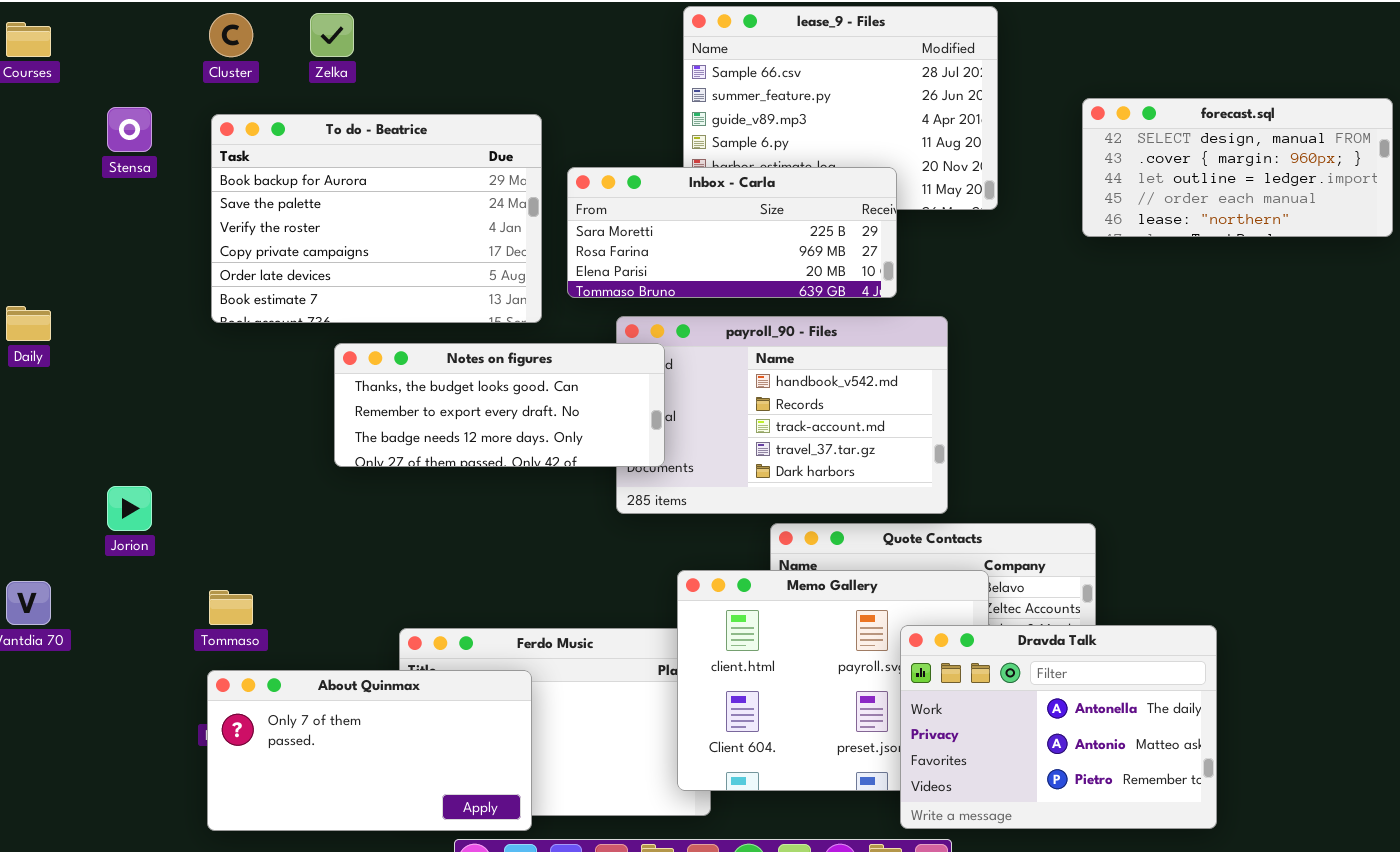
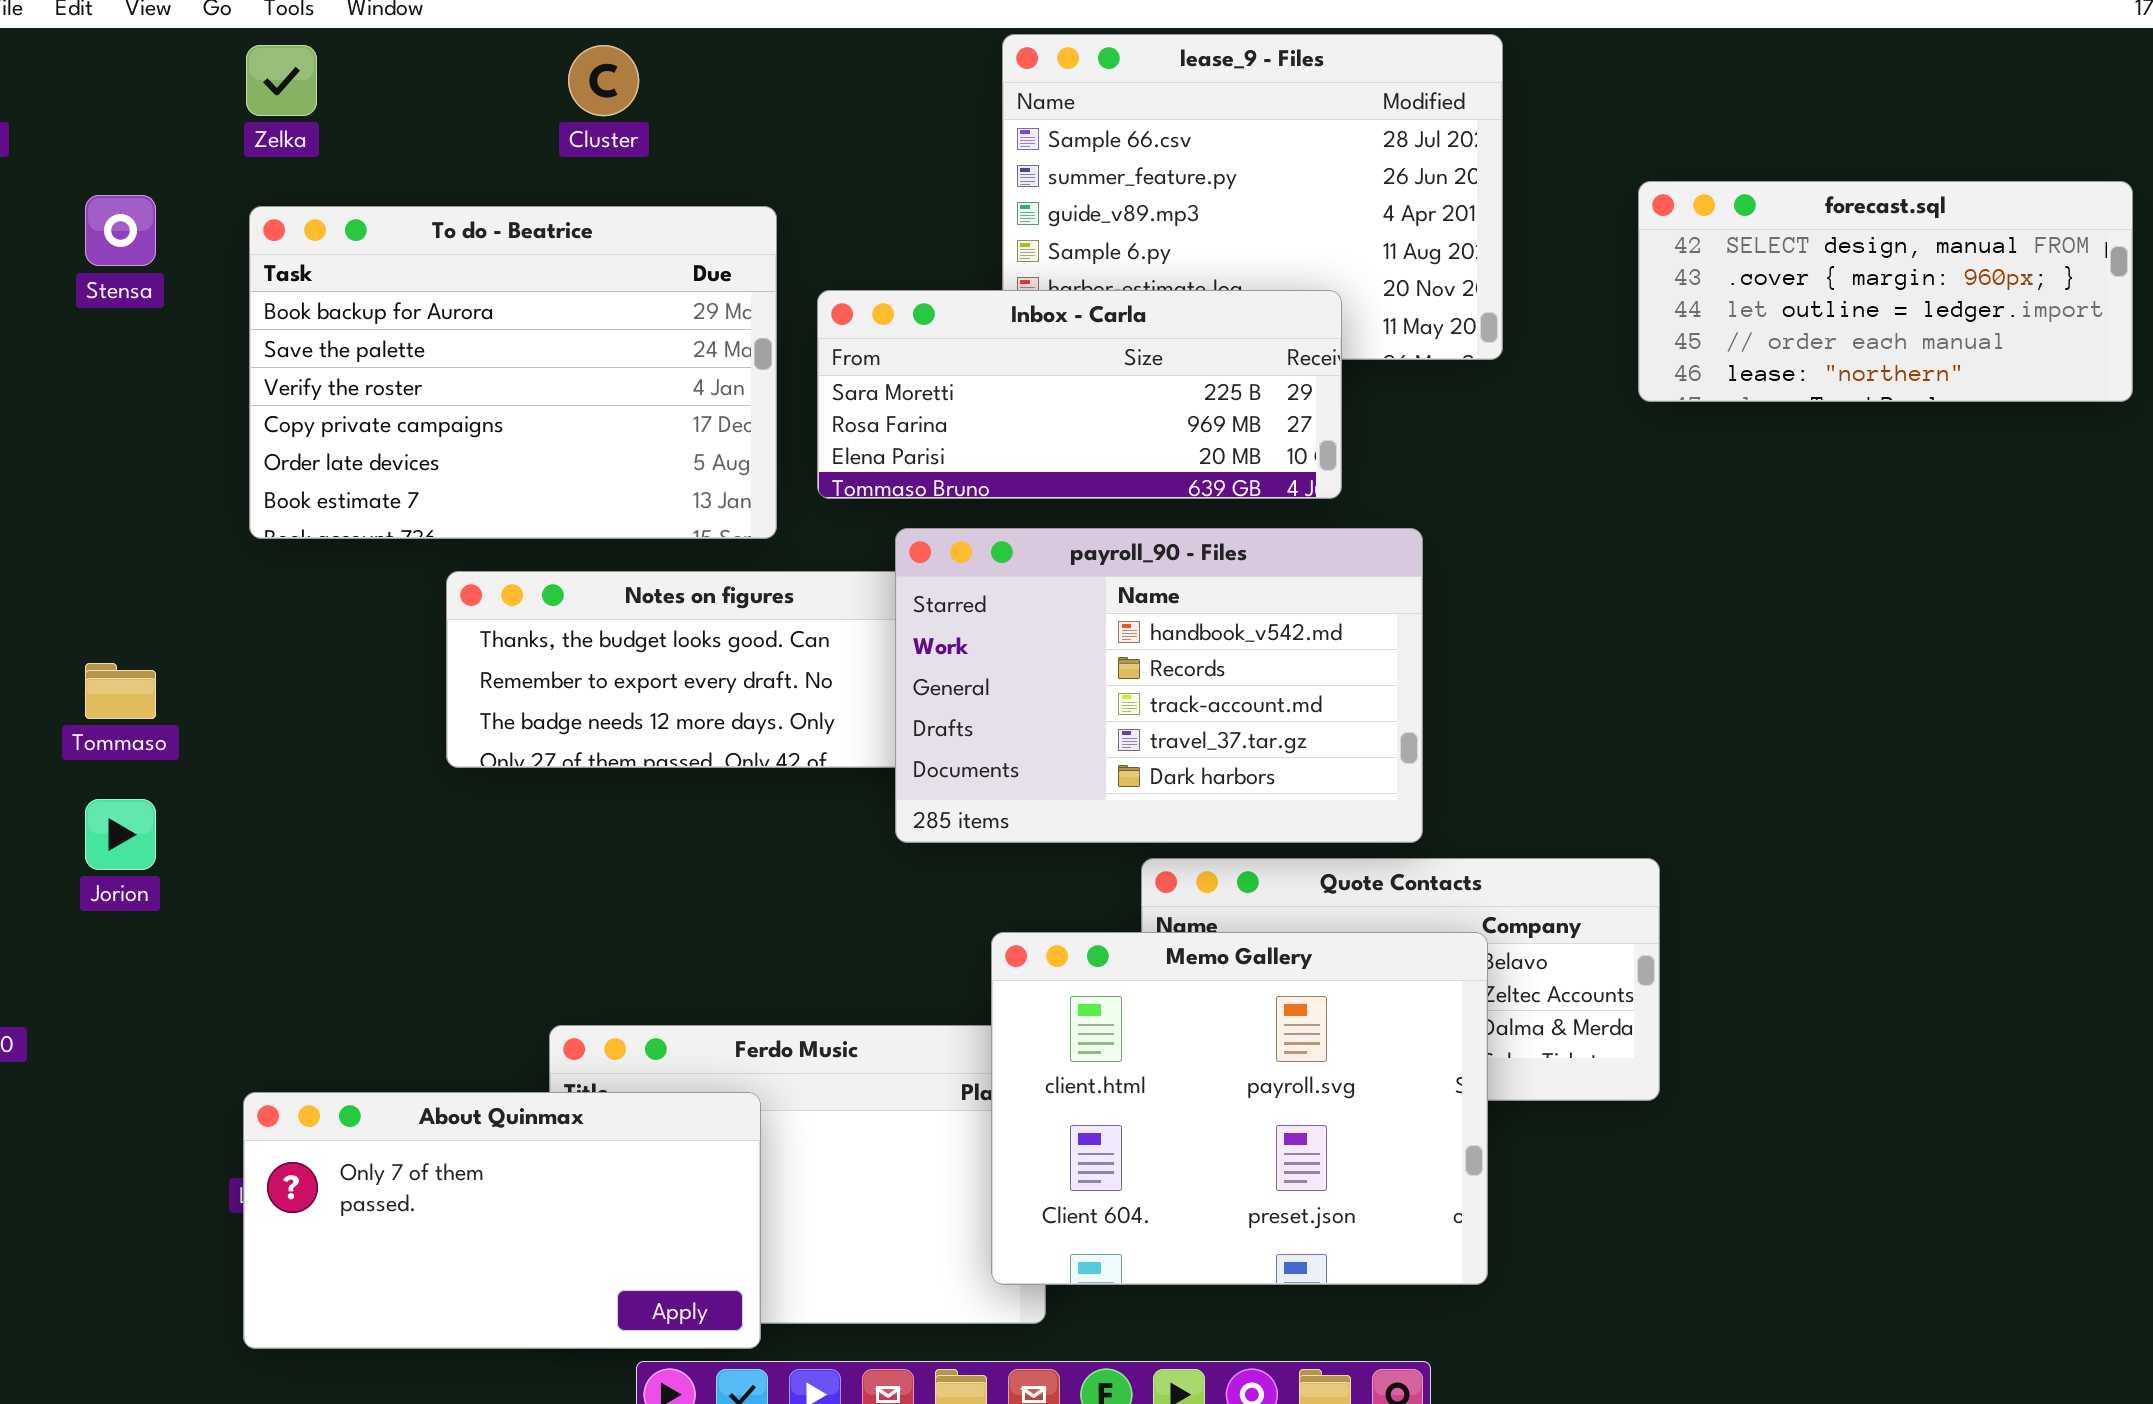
Cluster: [209,13,253,57] -> [568,45,639,116], moved
Zelka: [310,13,354,57] -> [246,45,317,116], moved
payroll_90 - Files: [616,316,948,514] -> [895,528,1423,843], raised
Tommaso: [209,590,253,625] -> [85,663,156,719], moved
Dravda Talk: [900,625,1217,829] -> none, closed

